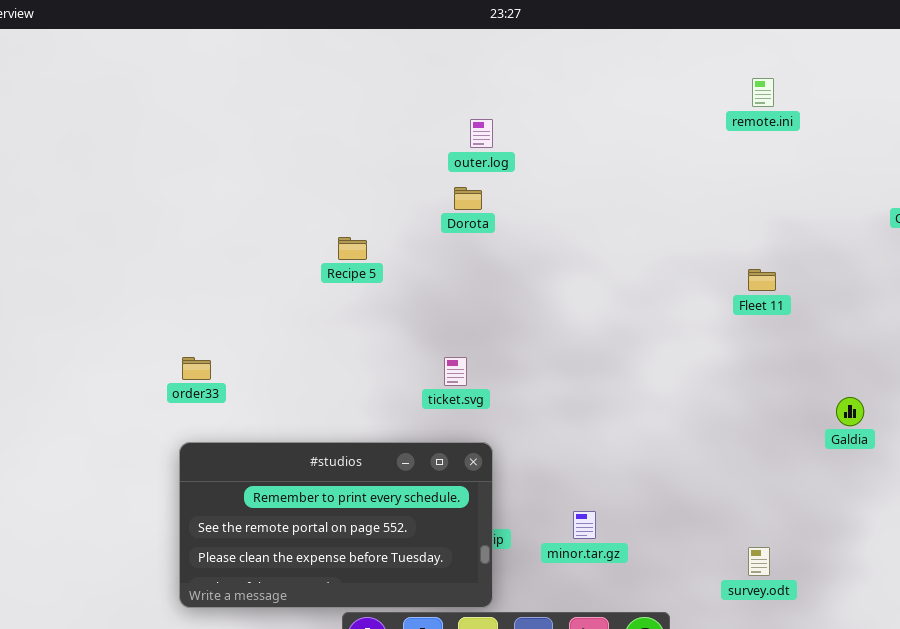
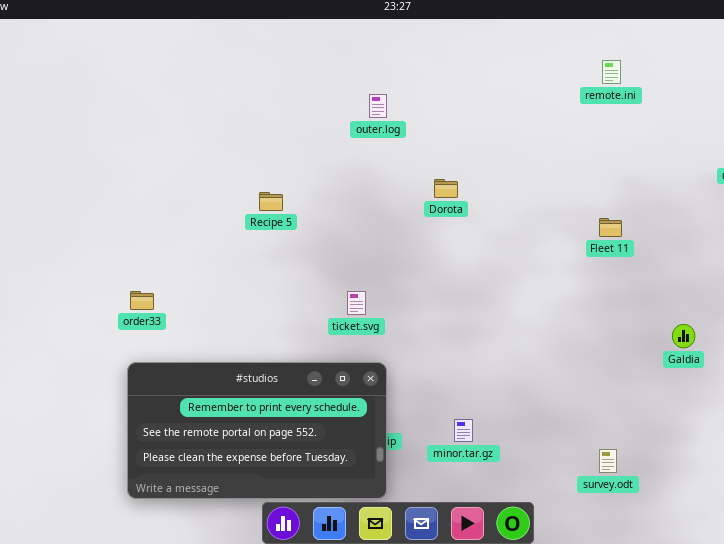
Dorota: [454,187,482,210] -> [434,179,458,198], moved

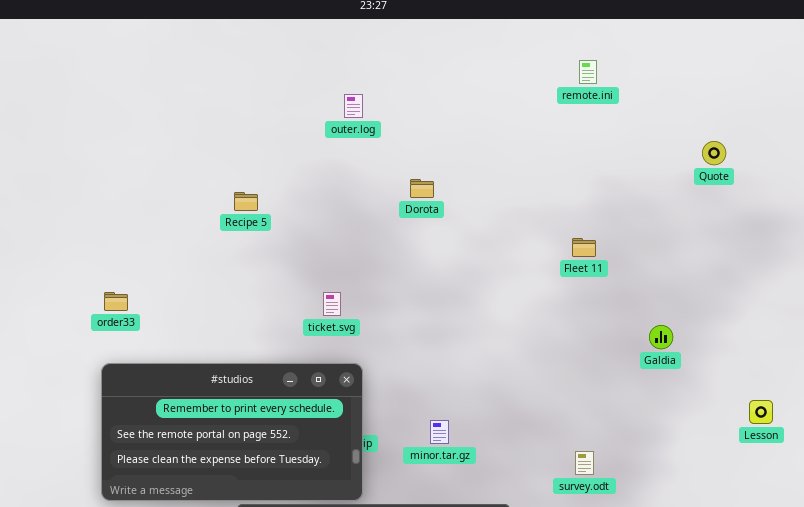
Fleet 11: [599,218,622,237] -> [572,238,596,257], moved

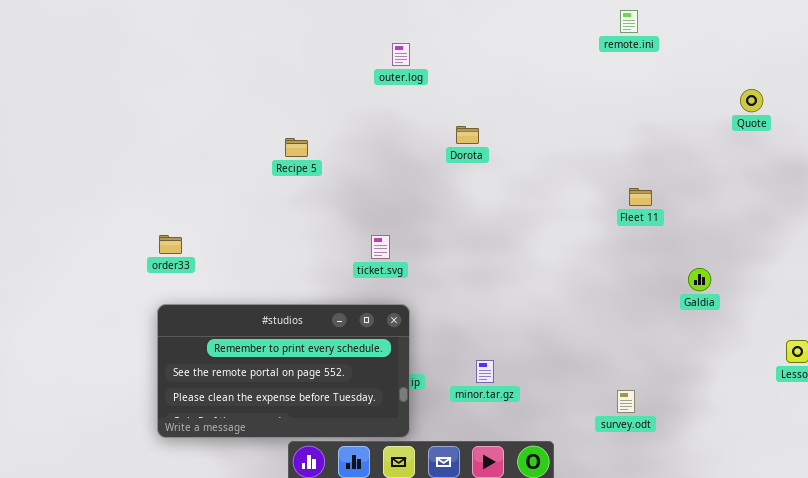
Fleet 11: [572,238,596,257] -> [629,188,652,206], moved

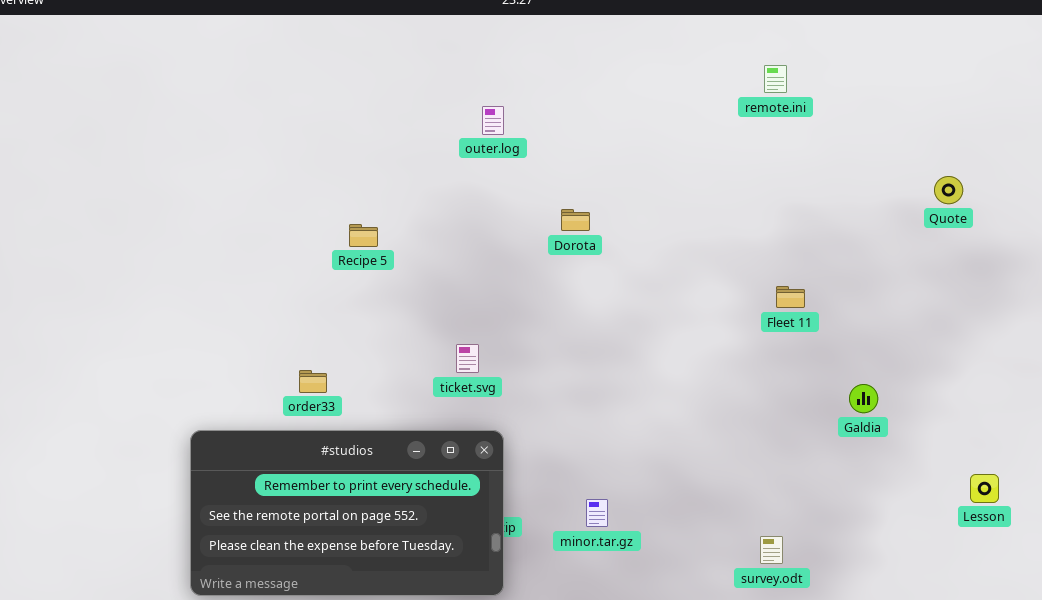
Quote: [740,89,763,112] -> [934,176,963,204], moved
order33: [159,235,182,254] -> [299,370,327,393], moved

